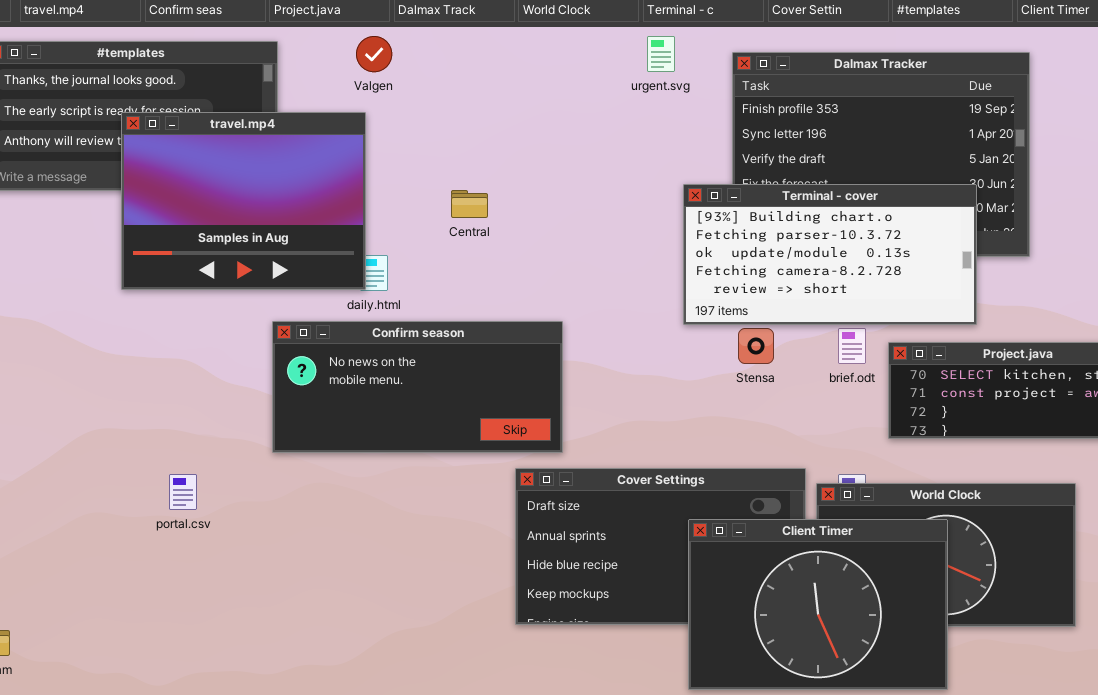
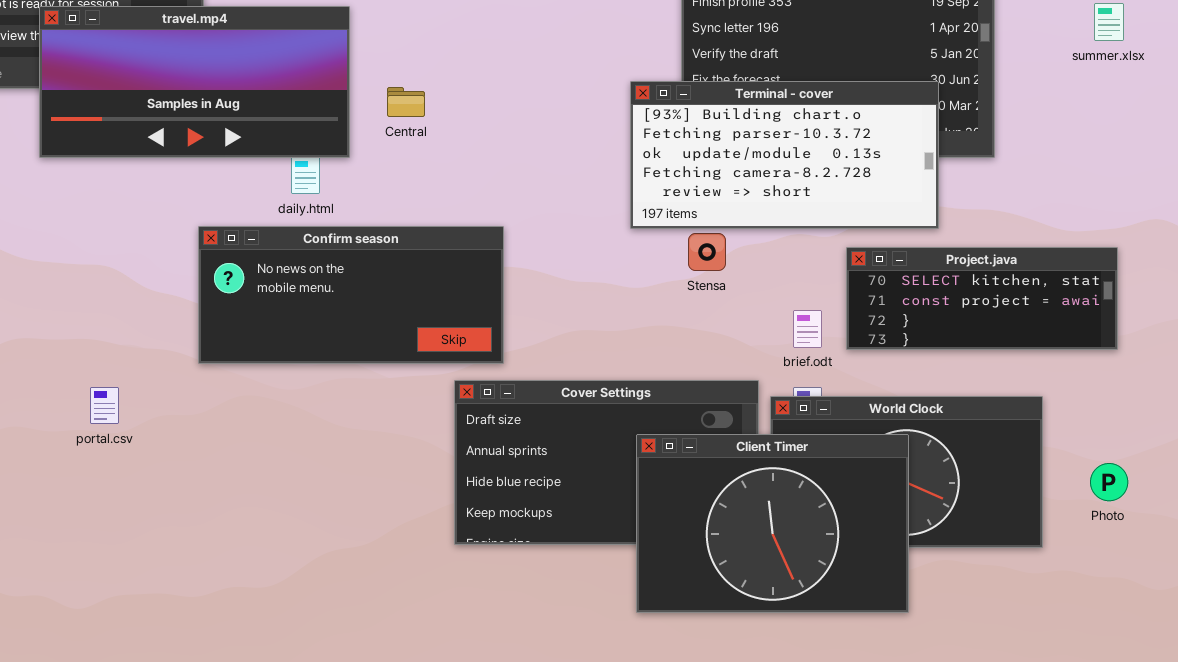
travel.mp4: [121,112,366,290] -> [39,6,350,158], resized
brief.odt: [838,328,866,364] -> [793,310,822,348], moved

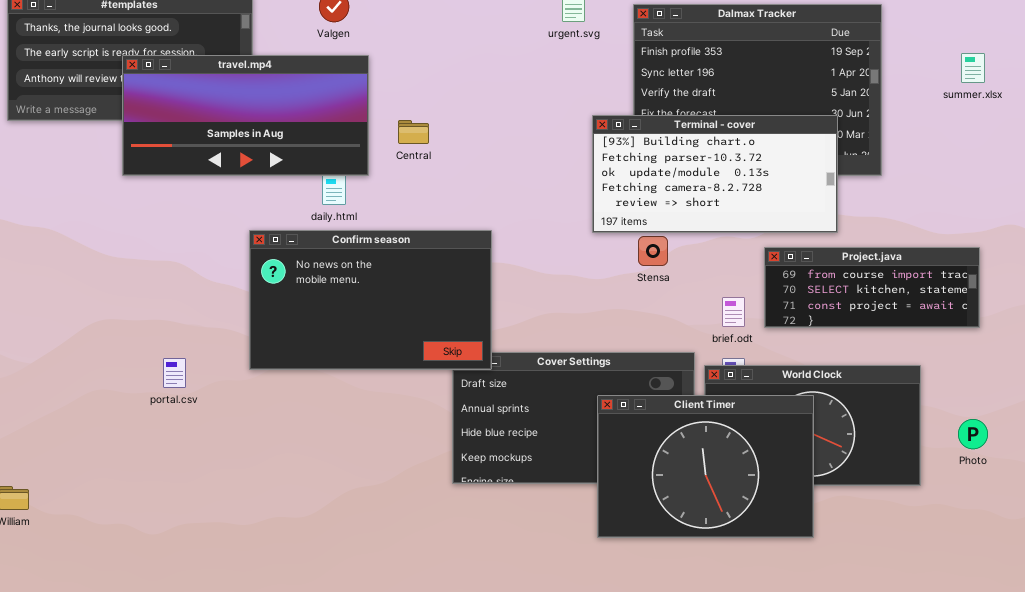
Confirm season: [198,226,504,364] -> [249,230,492,370], resized
Project.java: [846,247,1118,350] -> [764,247,980,328], scrolled up 1 row

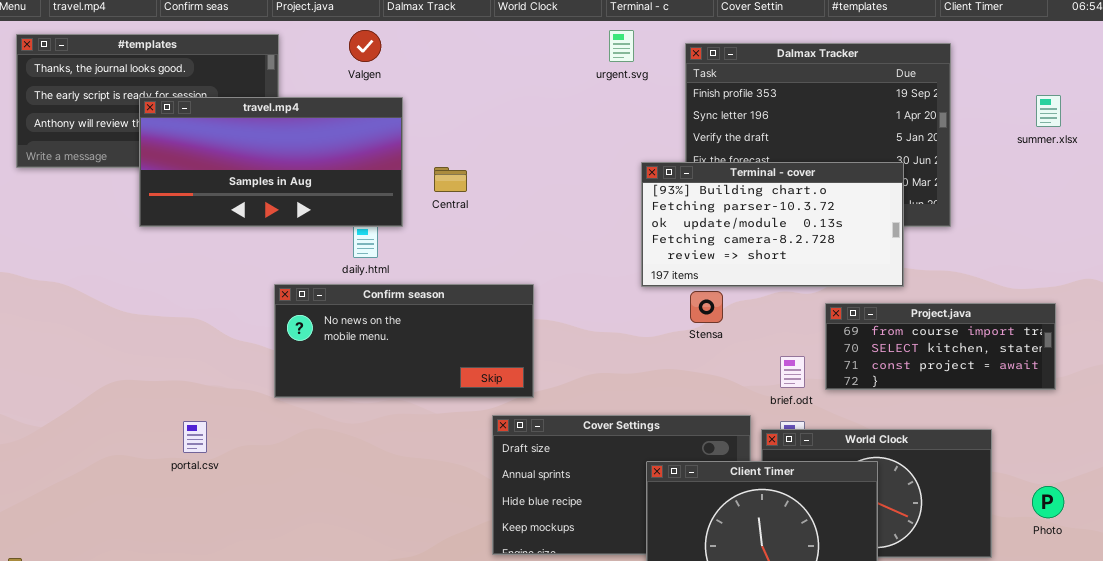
Confirm season: [249,230,492,370] -> [274,284,534,398], resized

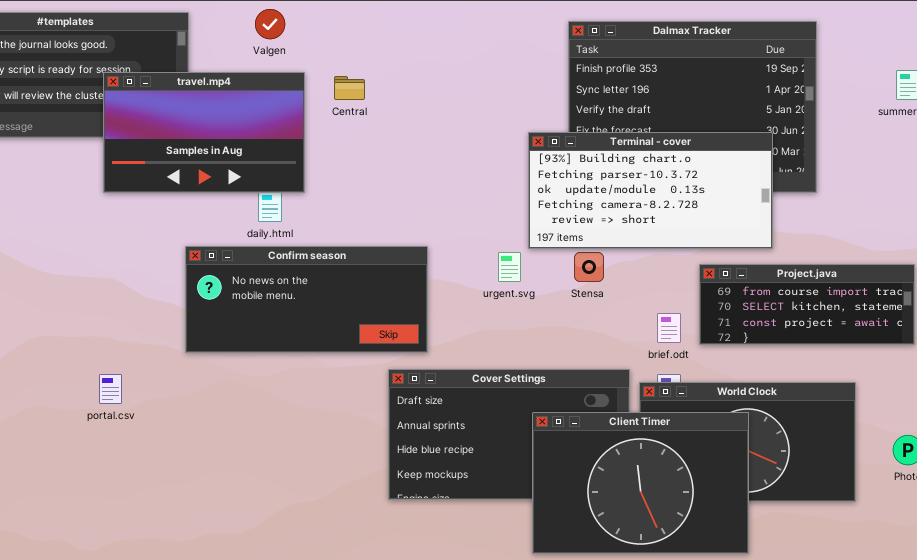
urgent.svg: [609,30,634,62] -> [498,252,521,282], moved
travel.mp4: [139,97,403,227] -> [103,72,305,193], resized
Central: [434,167,467,192] -> [334,76,365,100], moved

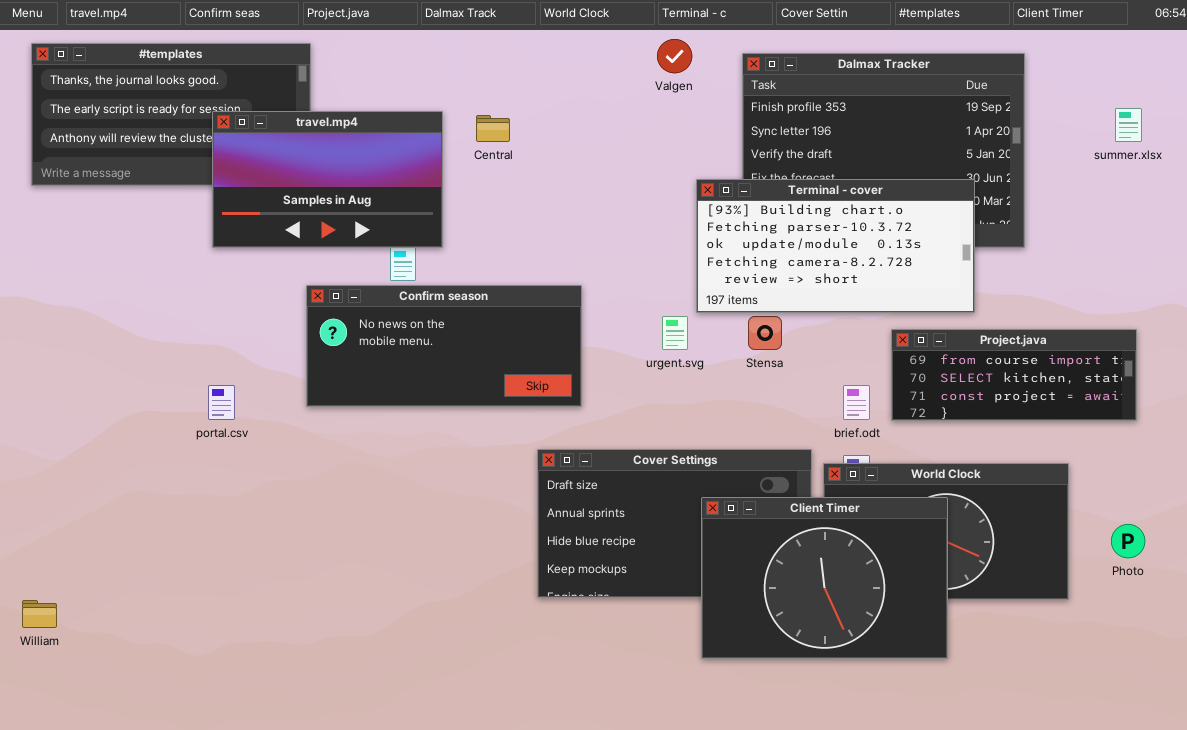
Valgen: [255,9,285,39] -> [657,39,692,73], moved
Confirm season: [185,246,428,353] -> [306,285,582,407], moved
portal.csv: [99,374,122,404] -> [208,385,235,420], moved

